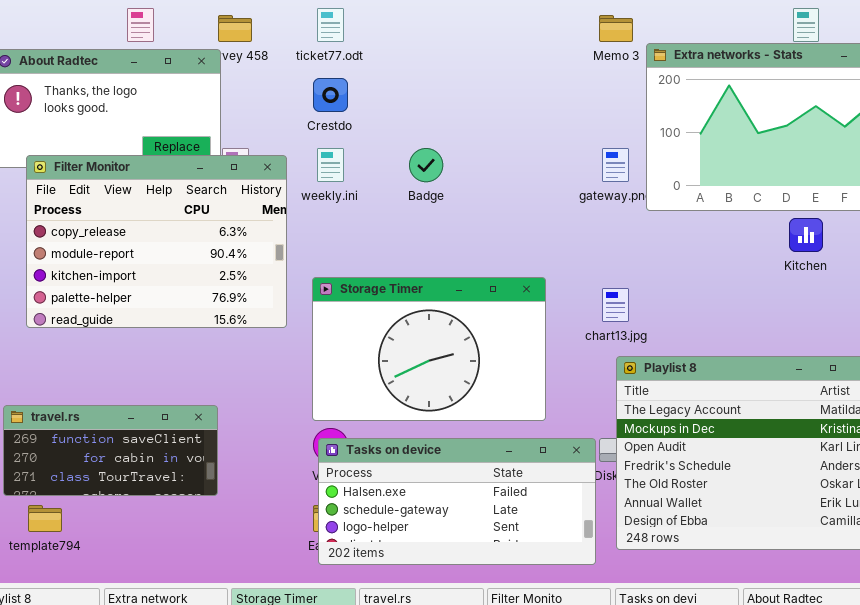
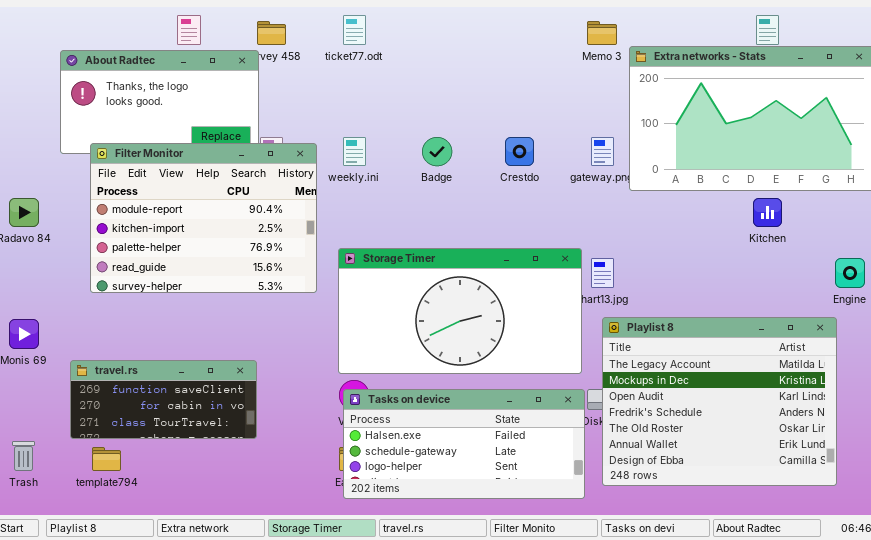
Crestdo: [313,78,348,112] -> [505,137,534,166], moved
Filter Monitor: [26,155,287,328] -> [90,143,317,293], scrolled down 1 row
Storage Timer: [312,277,546,421] -> [338,248,582,374], resized

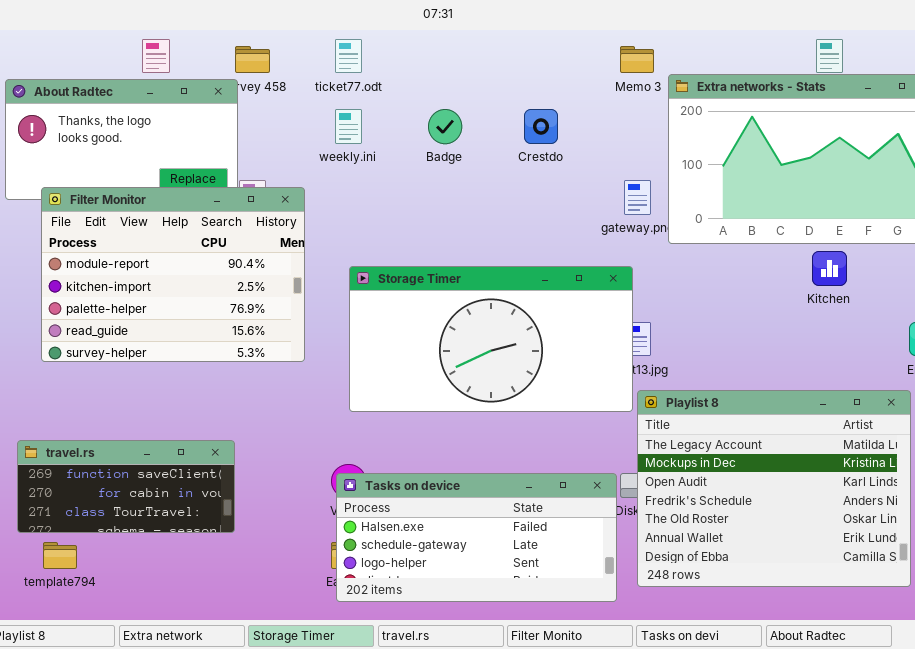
weekly.ini: [343,137,366,166] -> [335,109,362,144], moved
Badge: [422,137,452,166] -> [428,109,462,144], moved
Crestdo: [505,137,534,166] -> [524,109,558,144], moved
Storage Timer: [338,248,582,374] -> [349,266,633,412], moved

